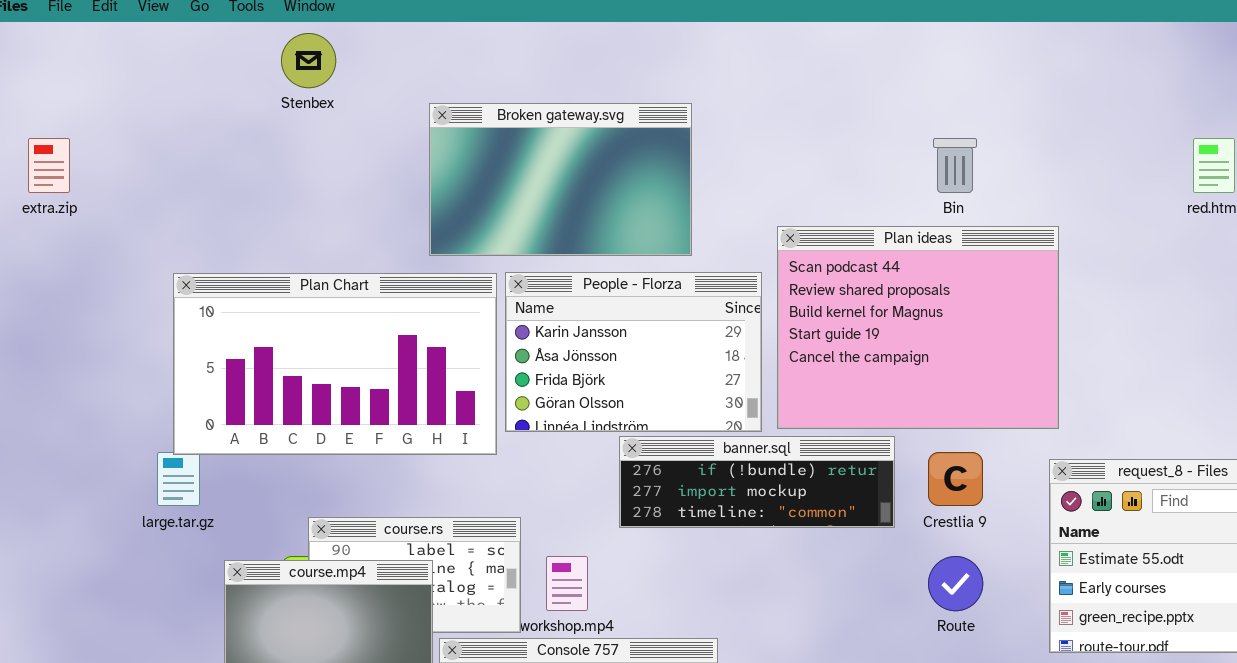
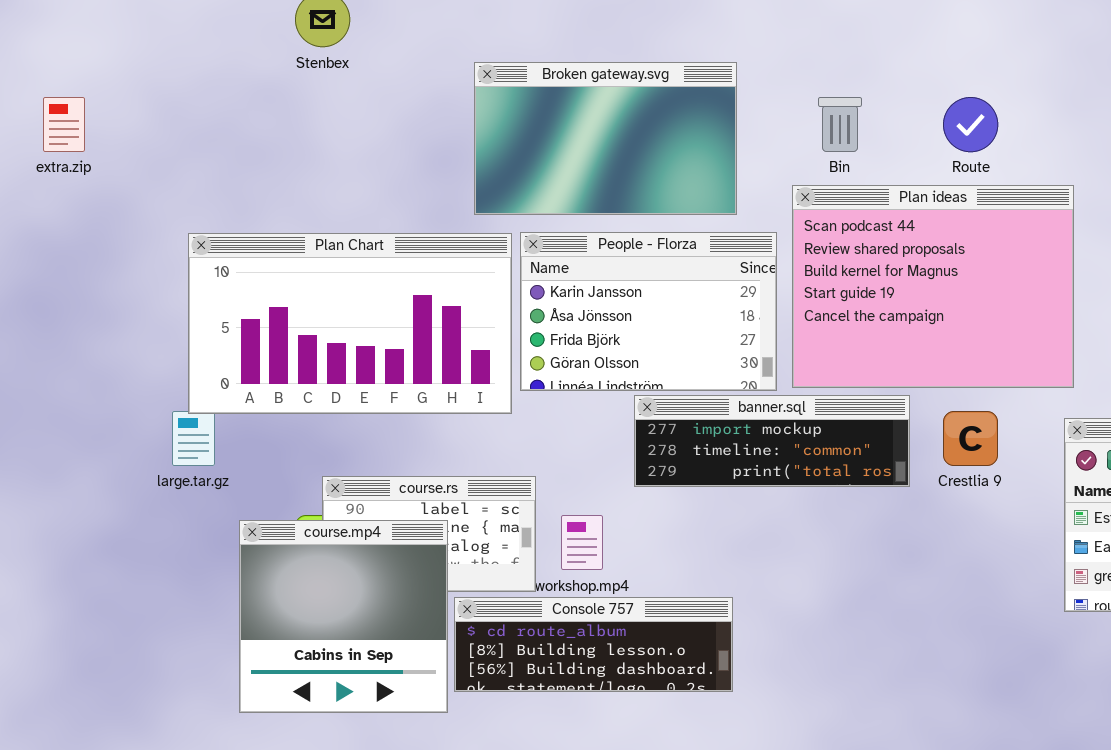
Broken gateway.svg: [429,103,692,256] -> [474,62,737,215], moved
Bin: [933,138,977,193] -> [818,97,862,152], moved
banner.sql: [619,436,895,528] -> [634,395,910,487], scrolled down 1 row
Route: [928,556,983,611] -> [943,97,998,152], moved

